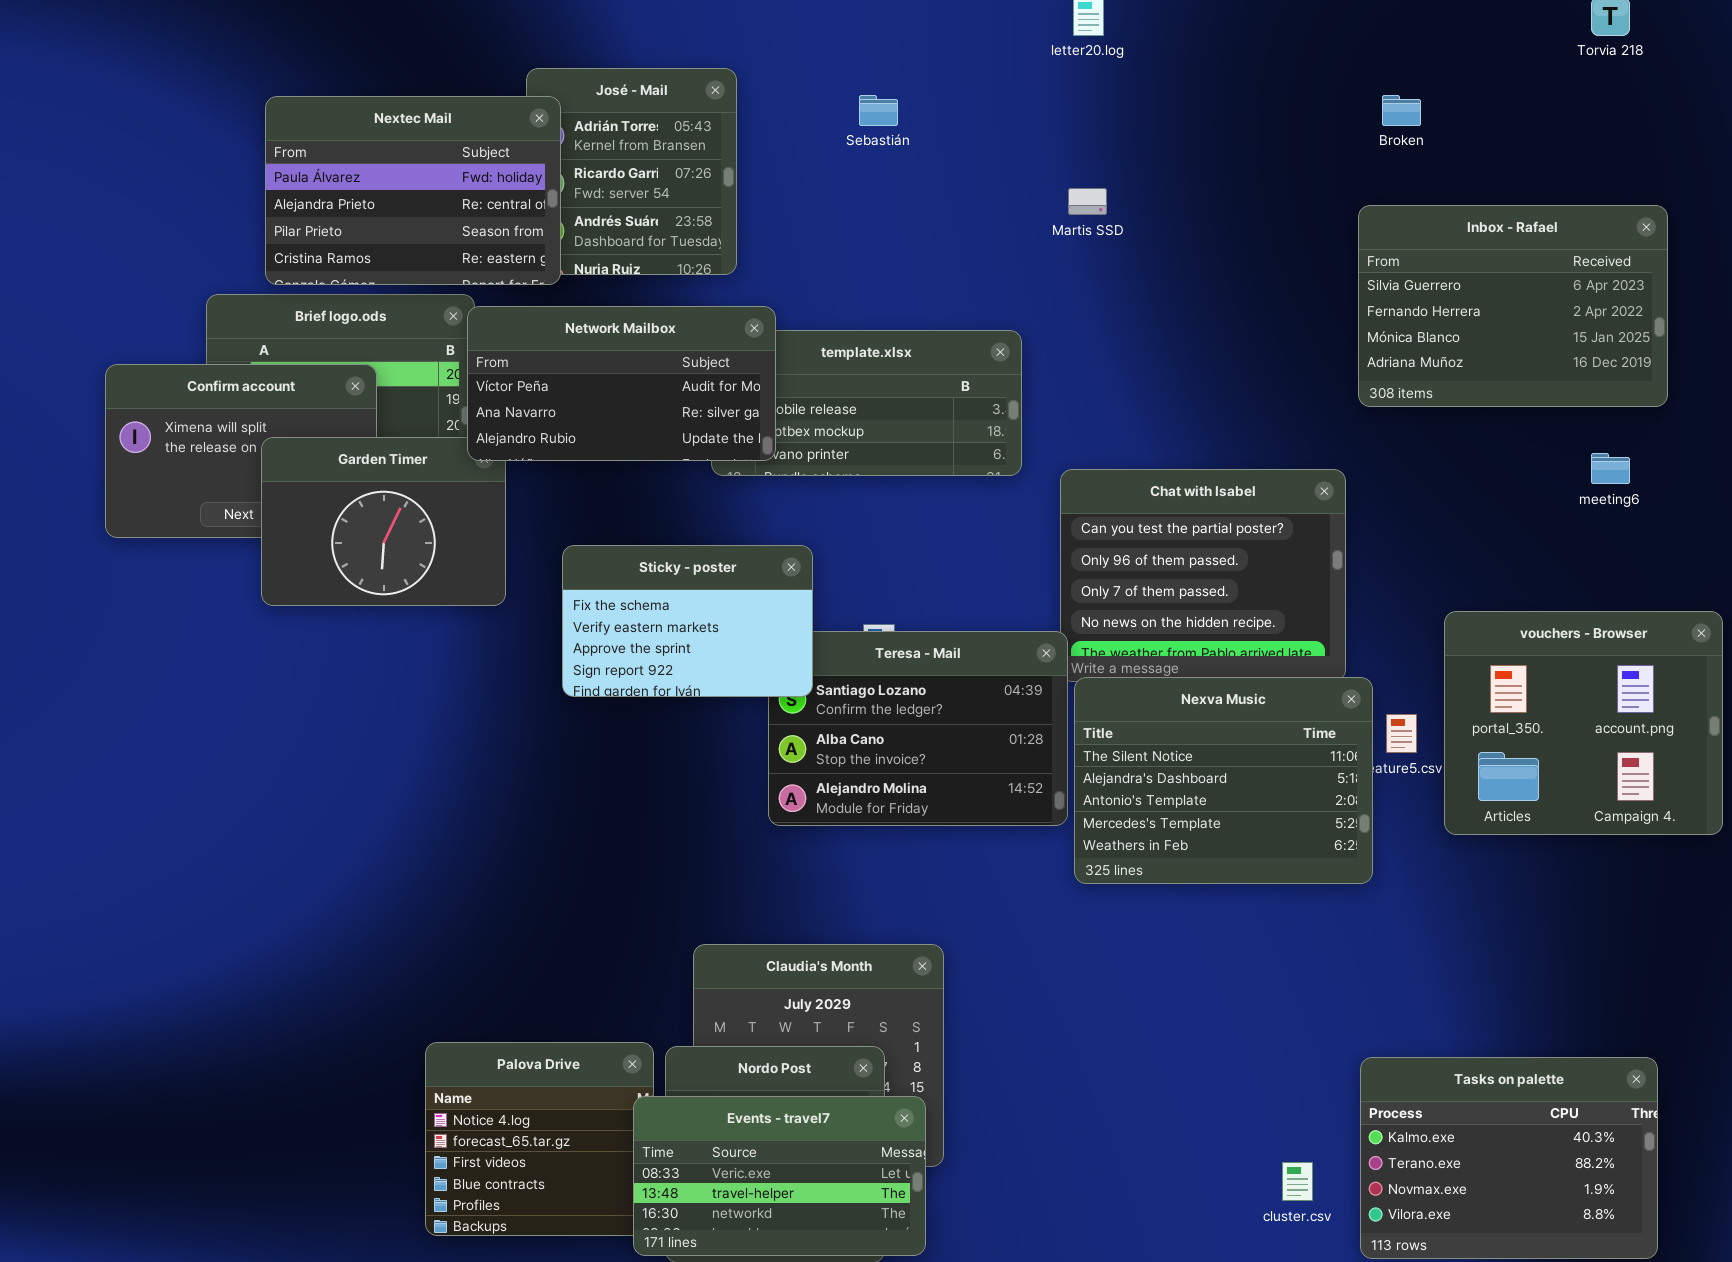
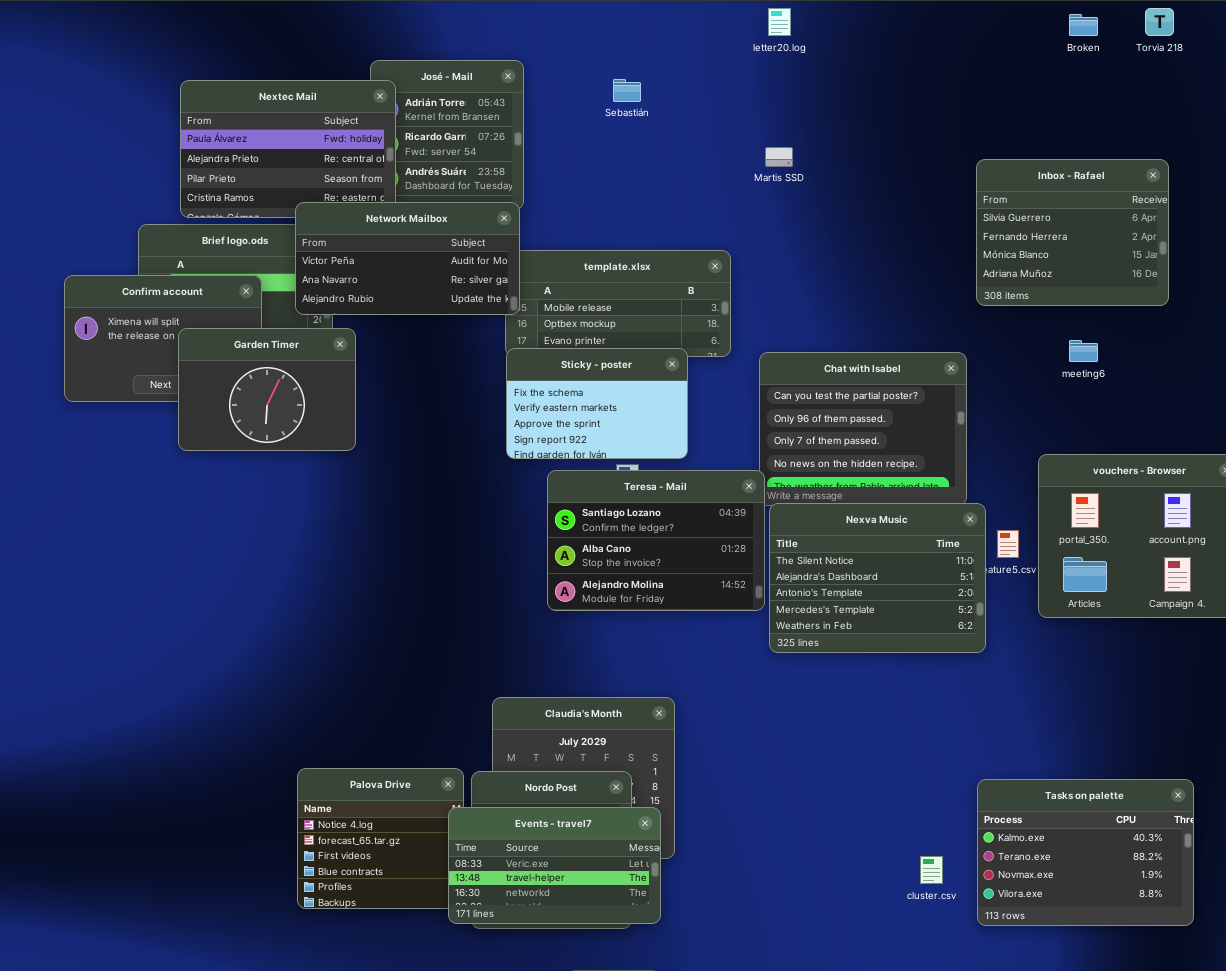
Broken: [1382,95,1421,126] -> [1069,14,1098,36], moved
Inbox - Rafael: [1358,205,1668,407] -> [976,159,1169,306], resized
Network Mailbox: [467,306,776,461] -> [295,202,520,315], moved
meeting6: [1591,453,1630,484] -> [1069,340,1098,362], moved
Sticky - poster: [562,545,813,697] -> [506,348,688,459], moved

